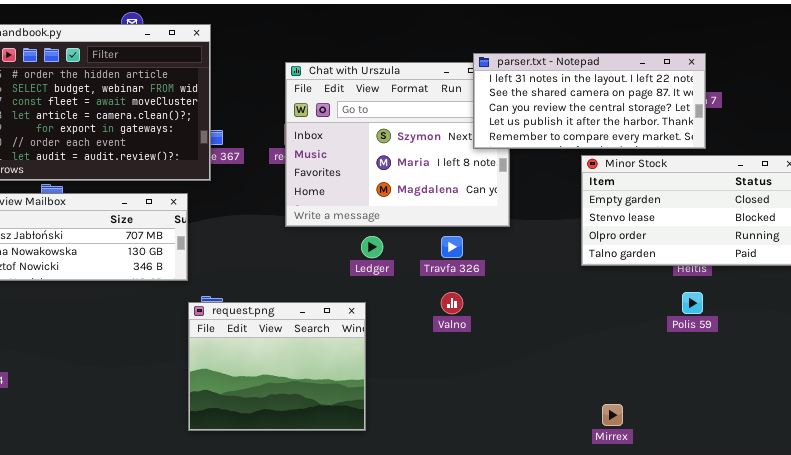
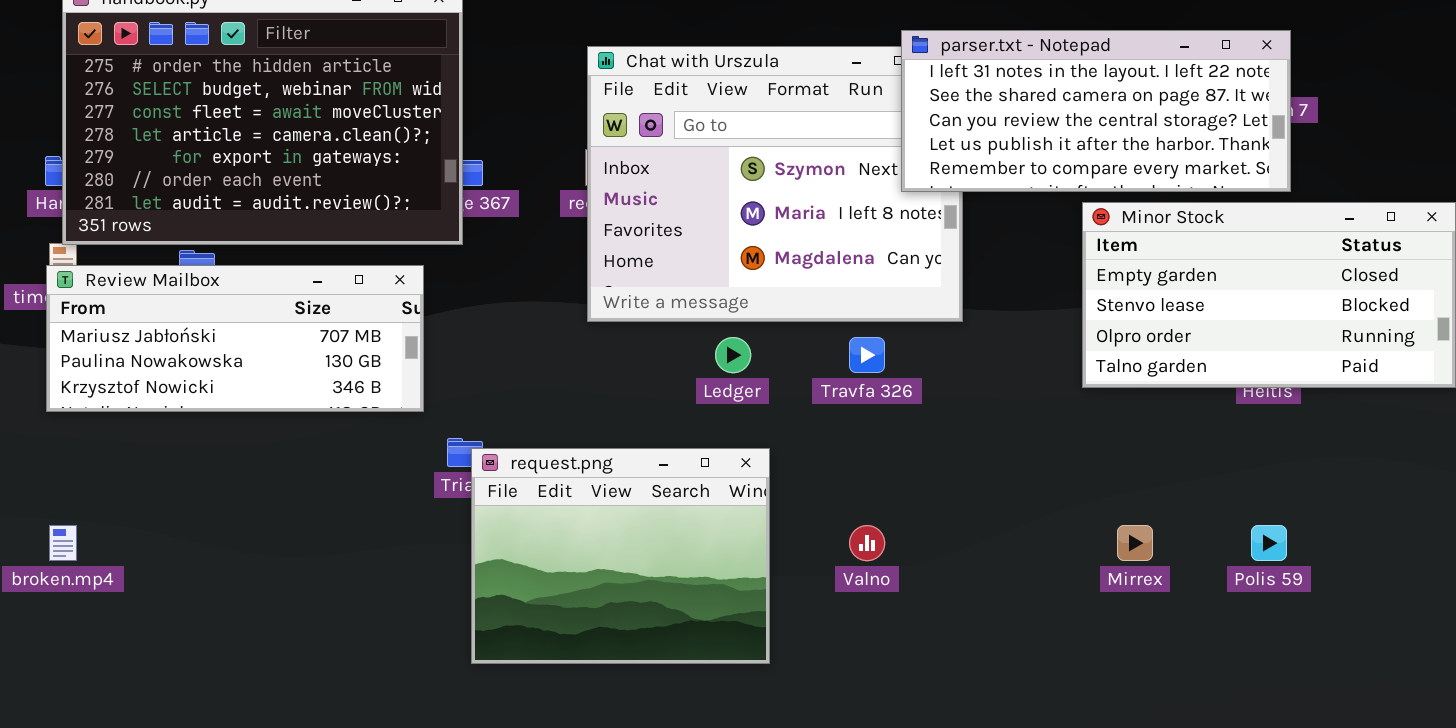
Valno: [441,292,463,314] -> [849,525,885,561], moved
Polis 59: [682,292,703,314] -> [1251,525,1287,561], moved
request.png: [188,302,366,431] -> [471,448,770,664], moved
Mirrex: [602,404,623,426] -> [1117,525,1153,561], moved

